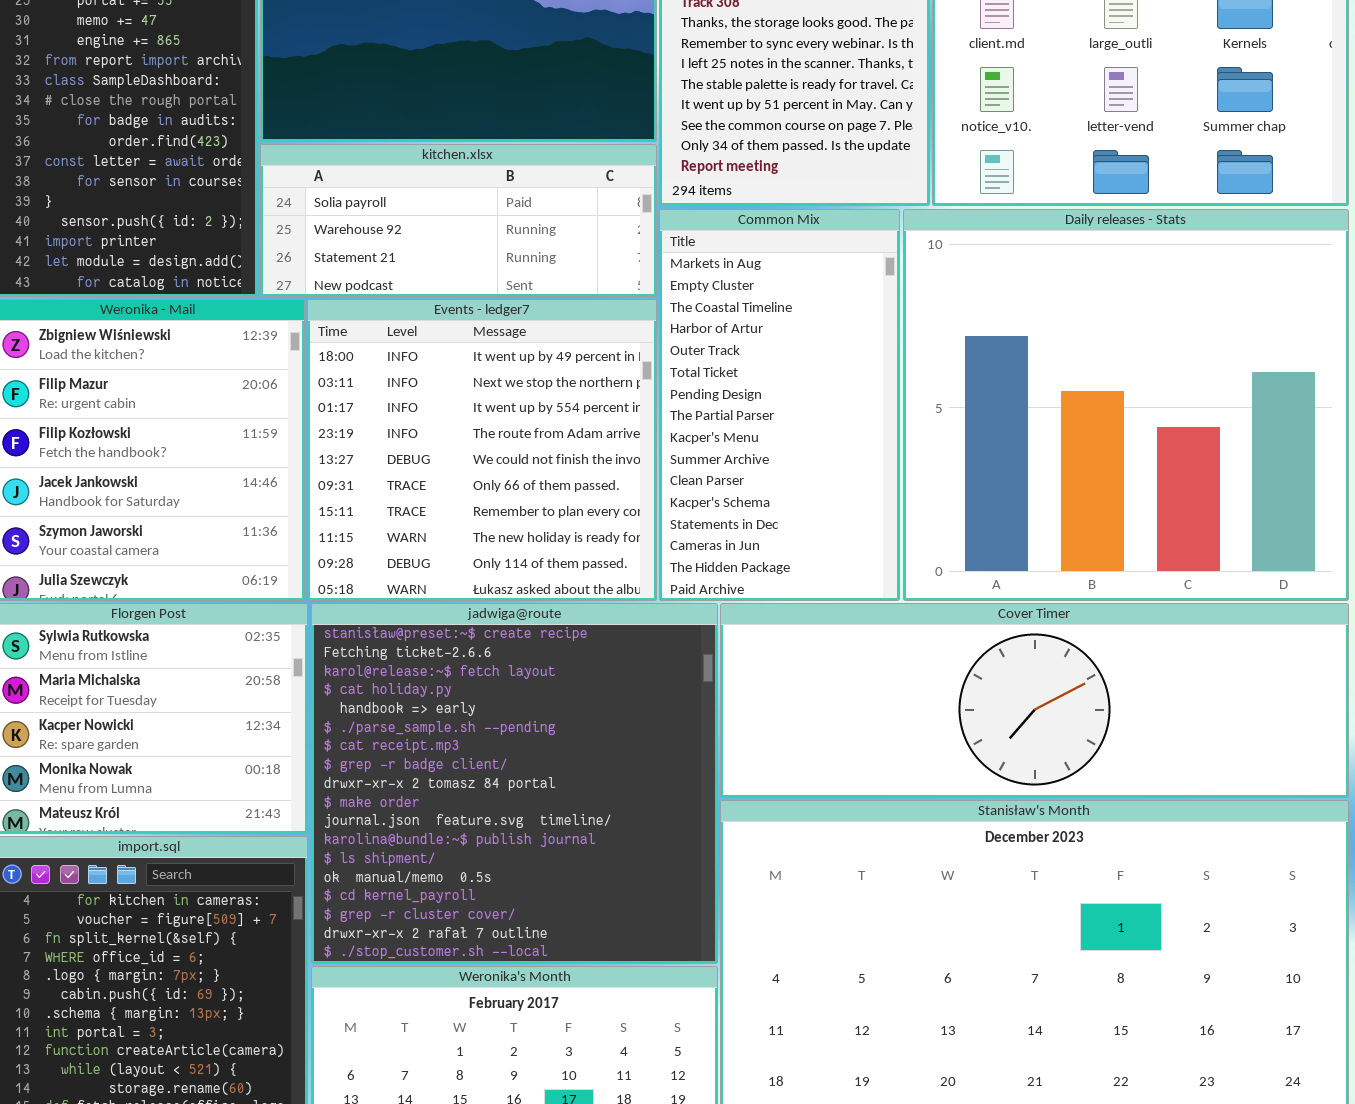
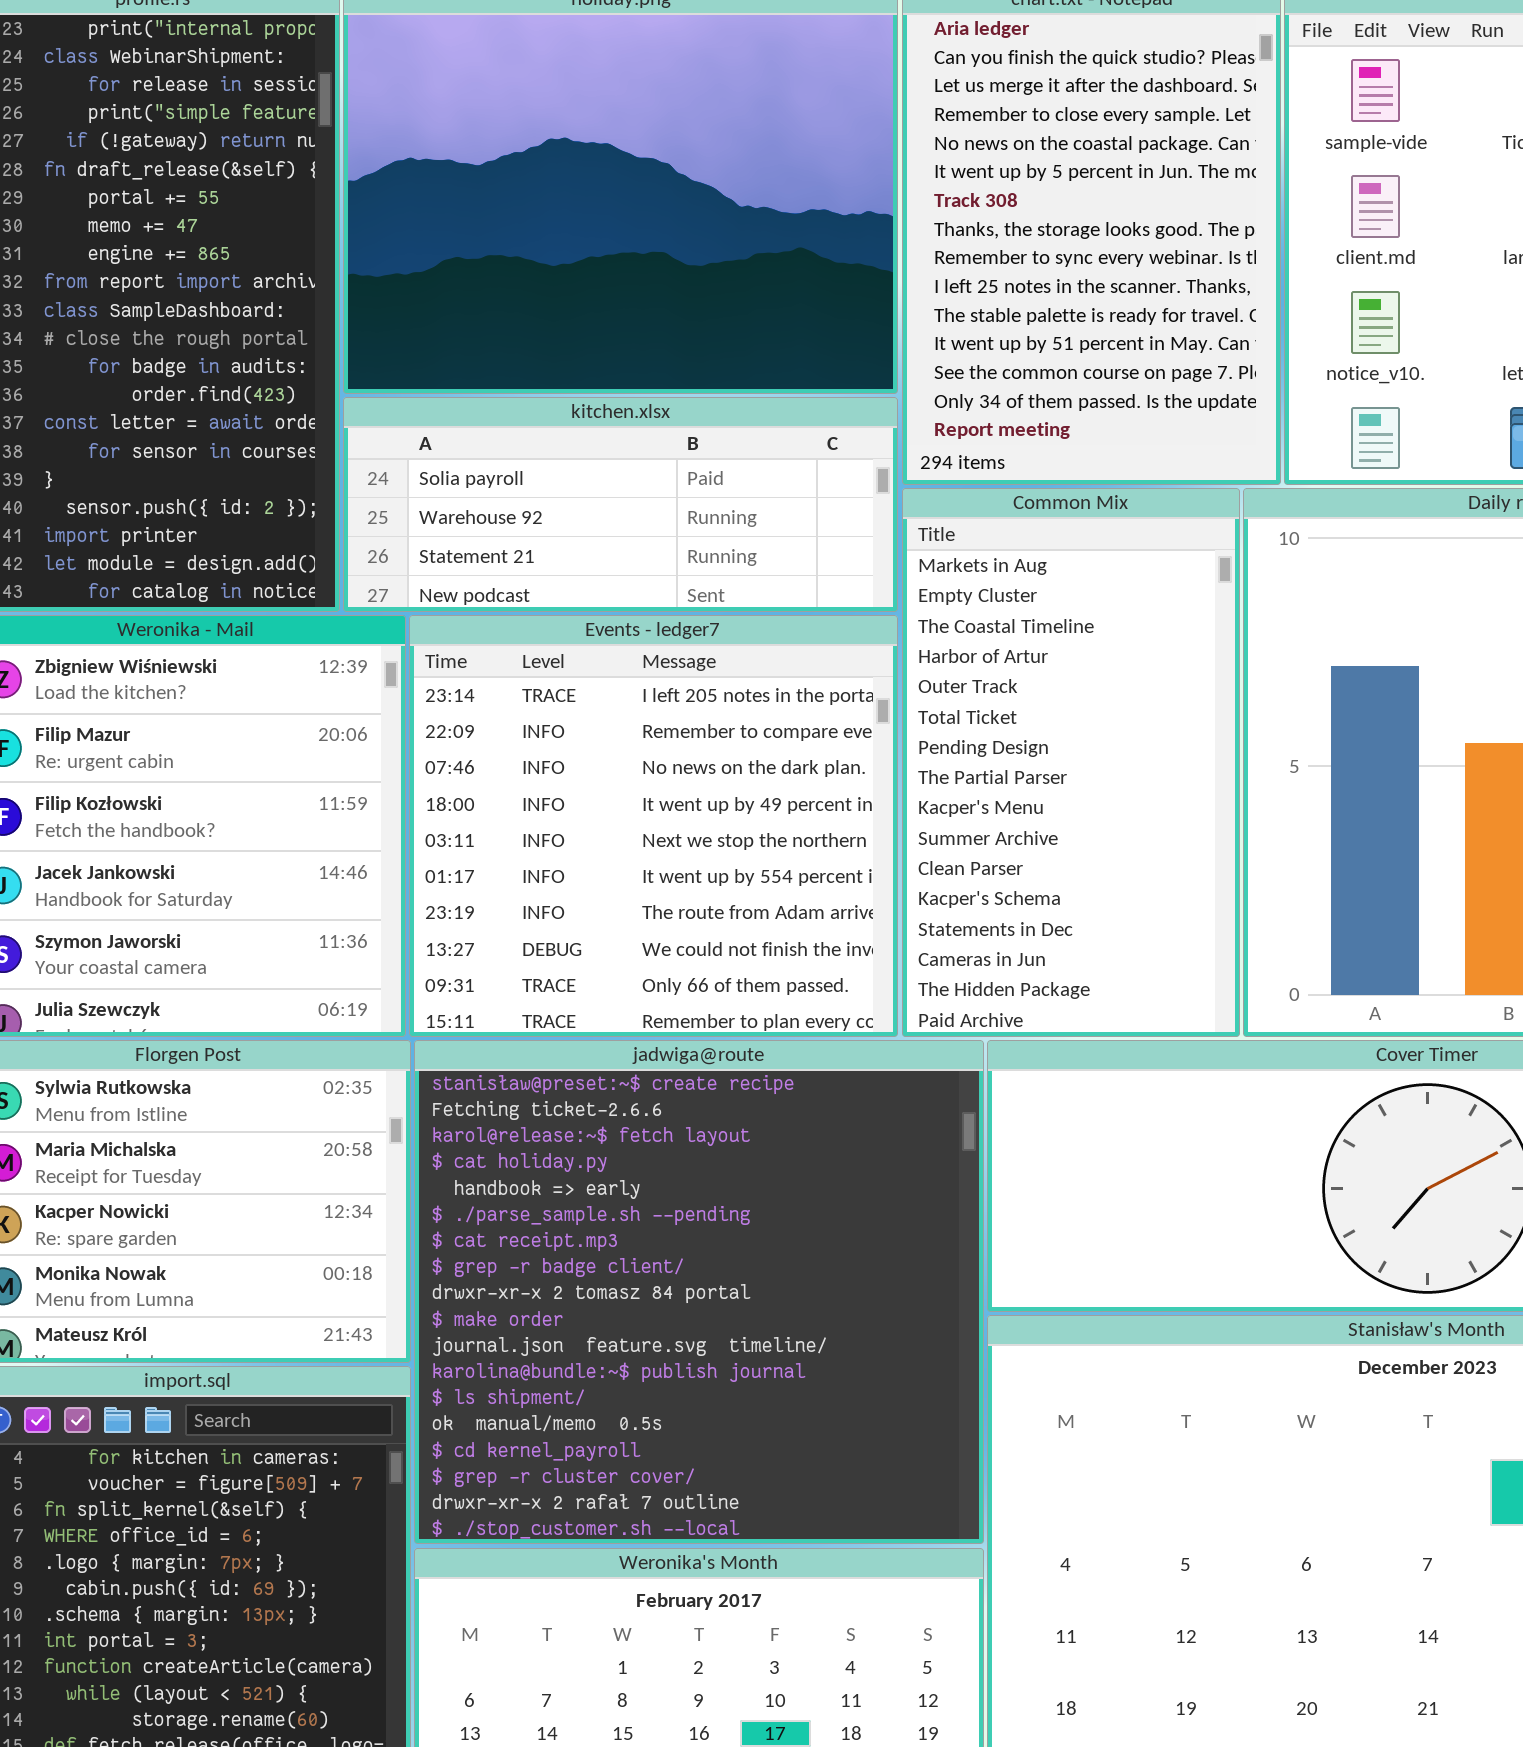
Events - ledger7: [307,299,657,601] -> [409,615,898,1037], scrolled up 3 rows

